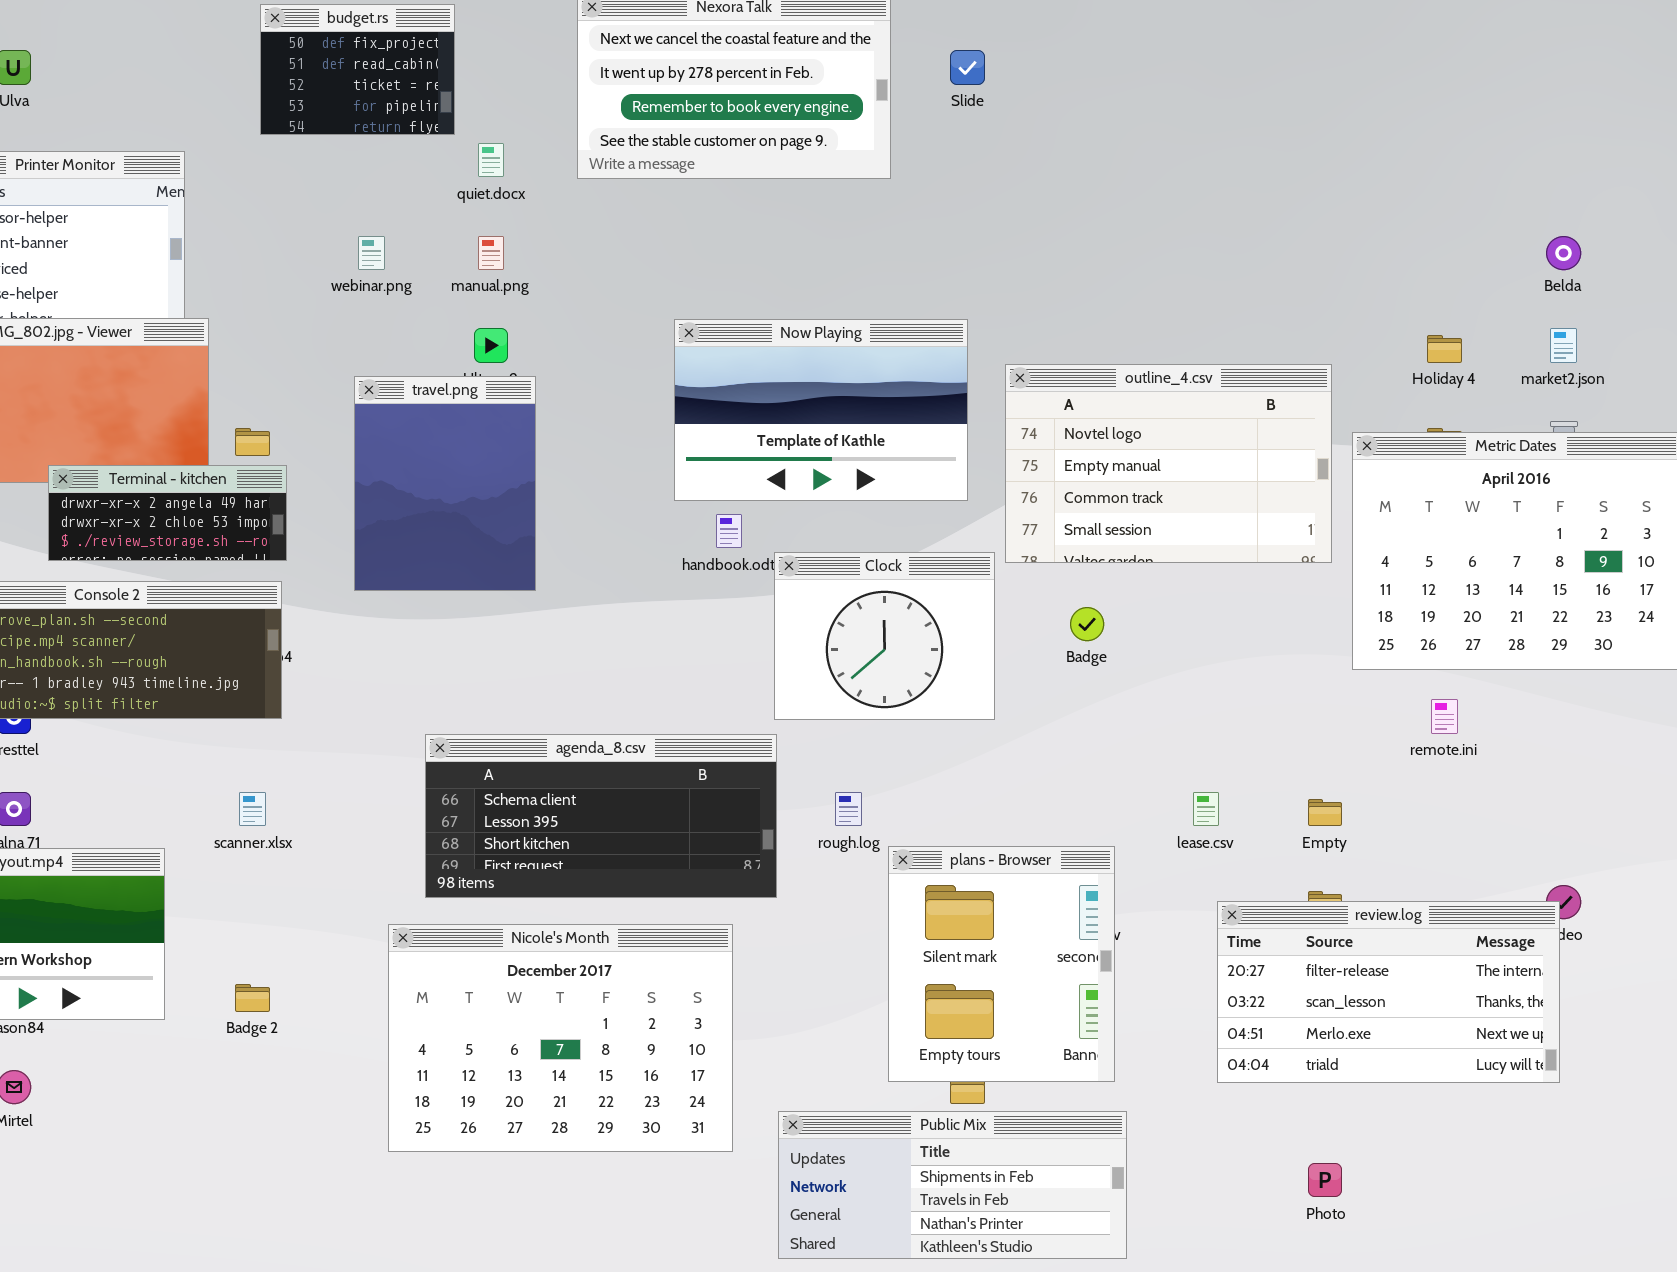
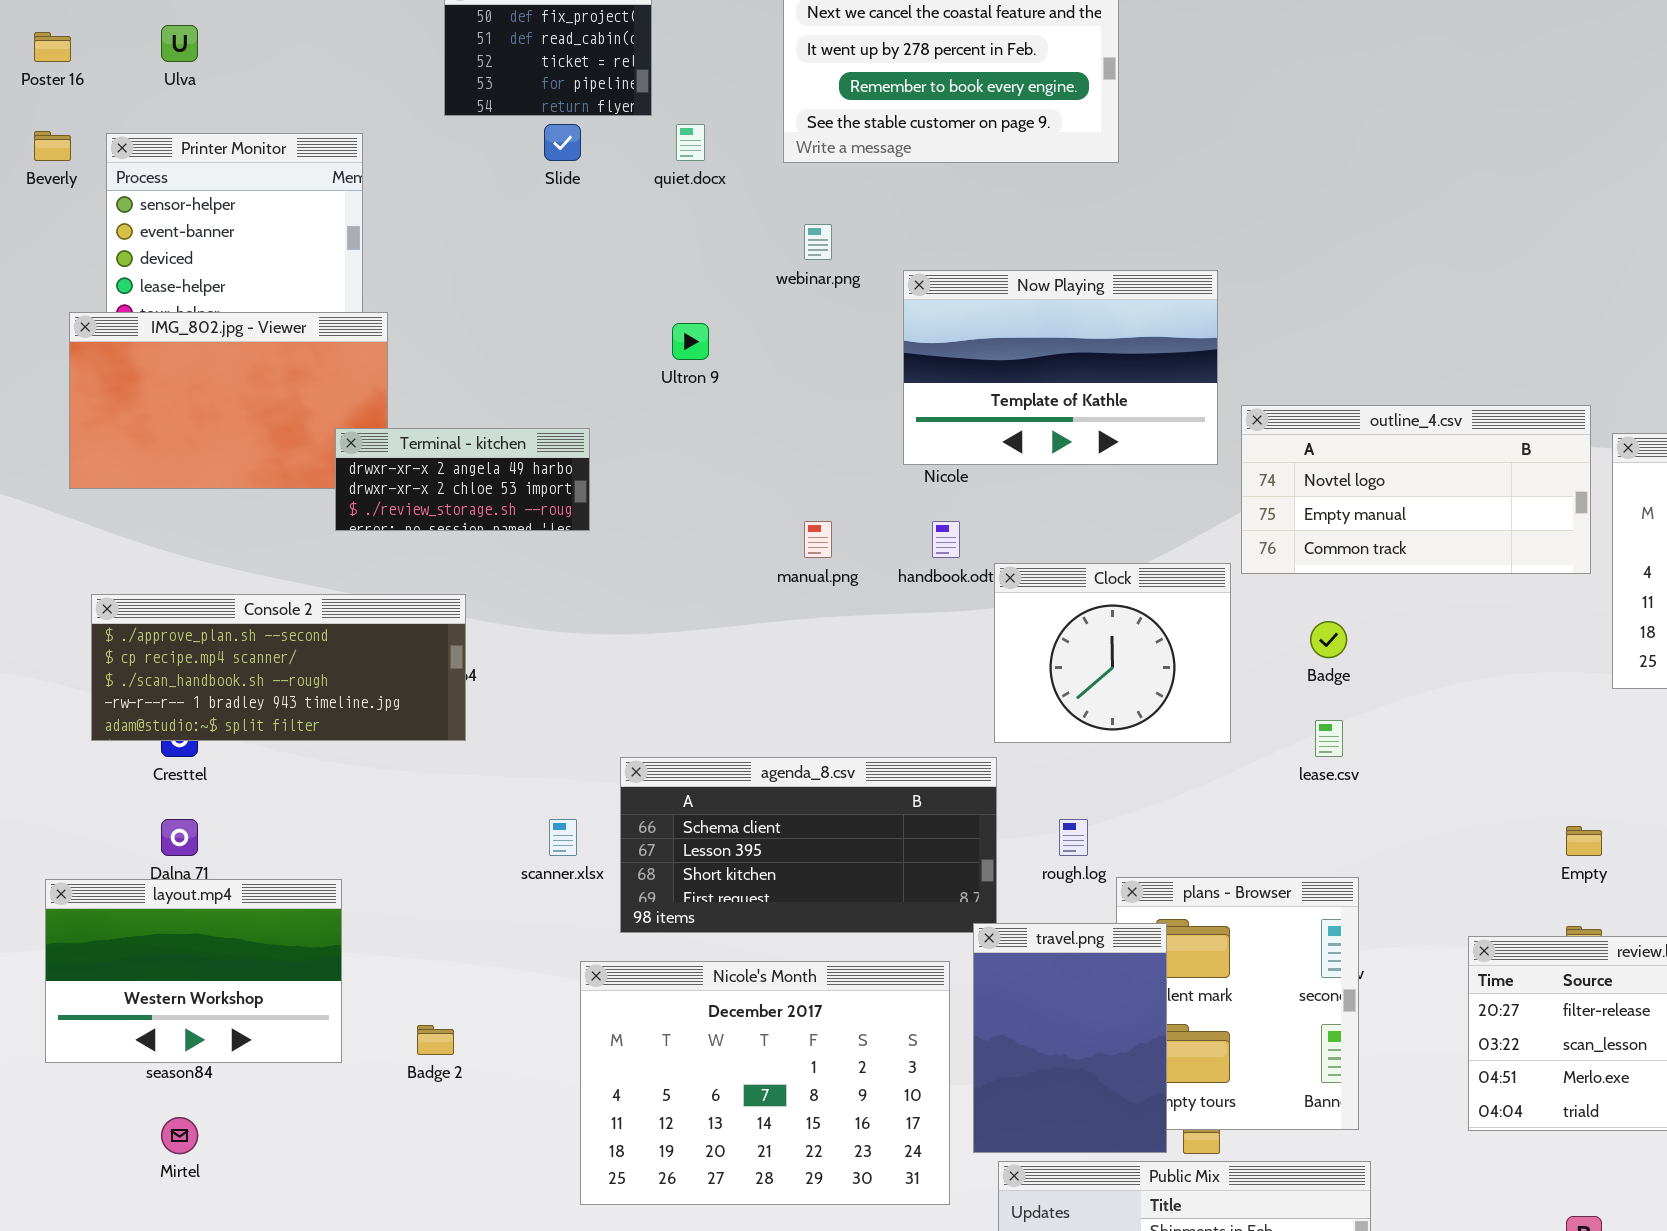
Slide: [950,50,985,85] -> [544,124,581,161], moved
webinar.png: [358,236,385,270] -> [804,224,832,260], moved
manual.png: [478,236,504,270] -> [804,521,832,558], moved
Now Playing: [674,319,968,501] -> [903,270,1218,465], moved
outline_4.csv: [1005,364,1332,563] -> [1241,405,1591,574], resized
travel.png: [354,376,536,591] -> [973,923,1167,1153], moved
Terminal - kitchen: [48,465,287,561] -> [335,428,590,531], moved
scanner.xlsx: [239,792,266,826] -> [549,819,577,856], moved
lease.csv: [1193,792,1219,826] -> [1315,720,1343,757], moved

